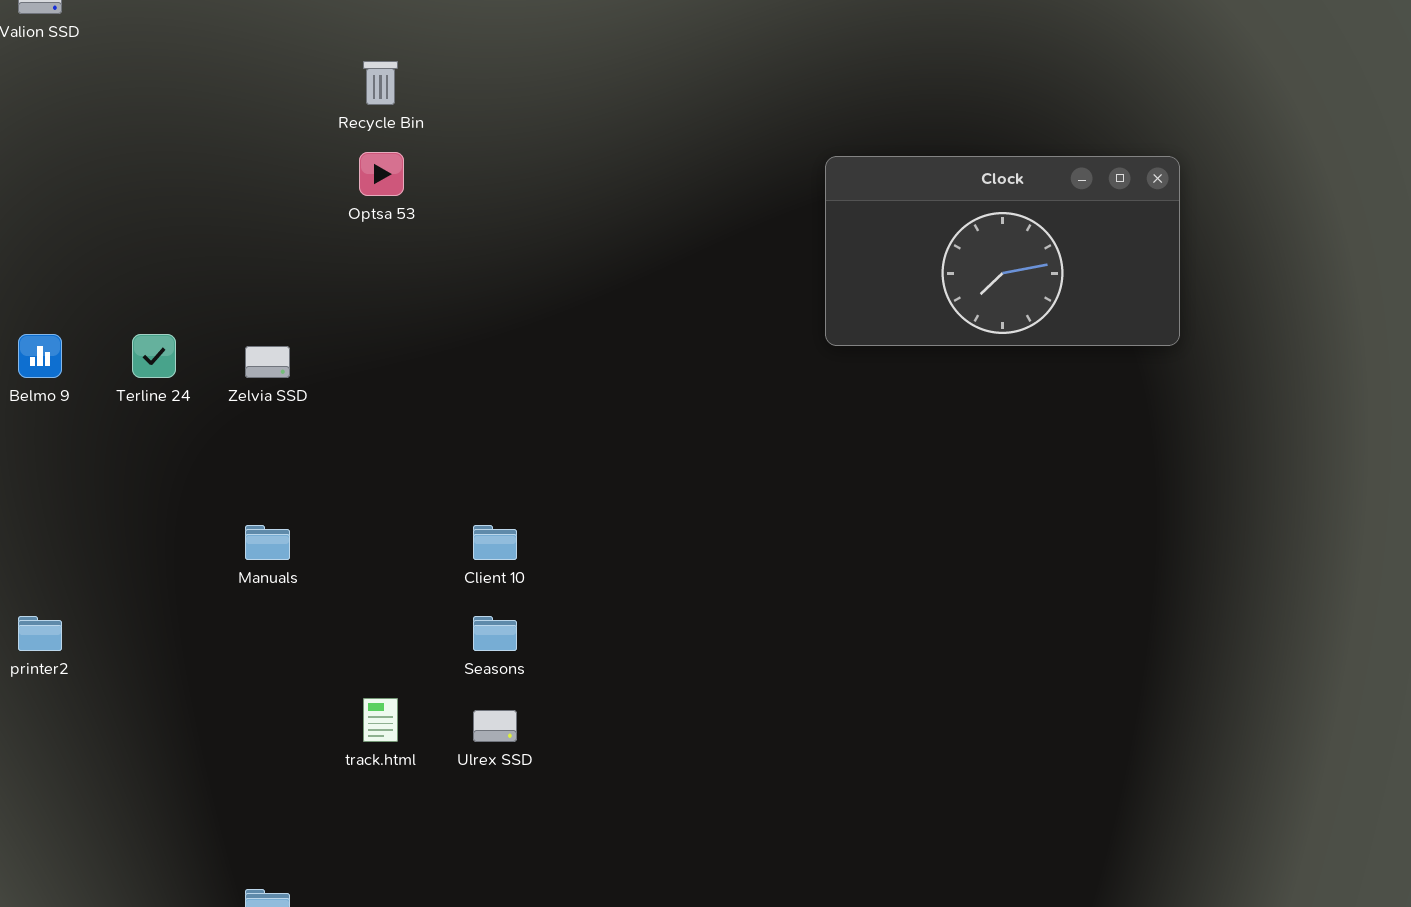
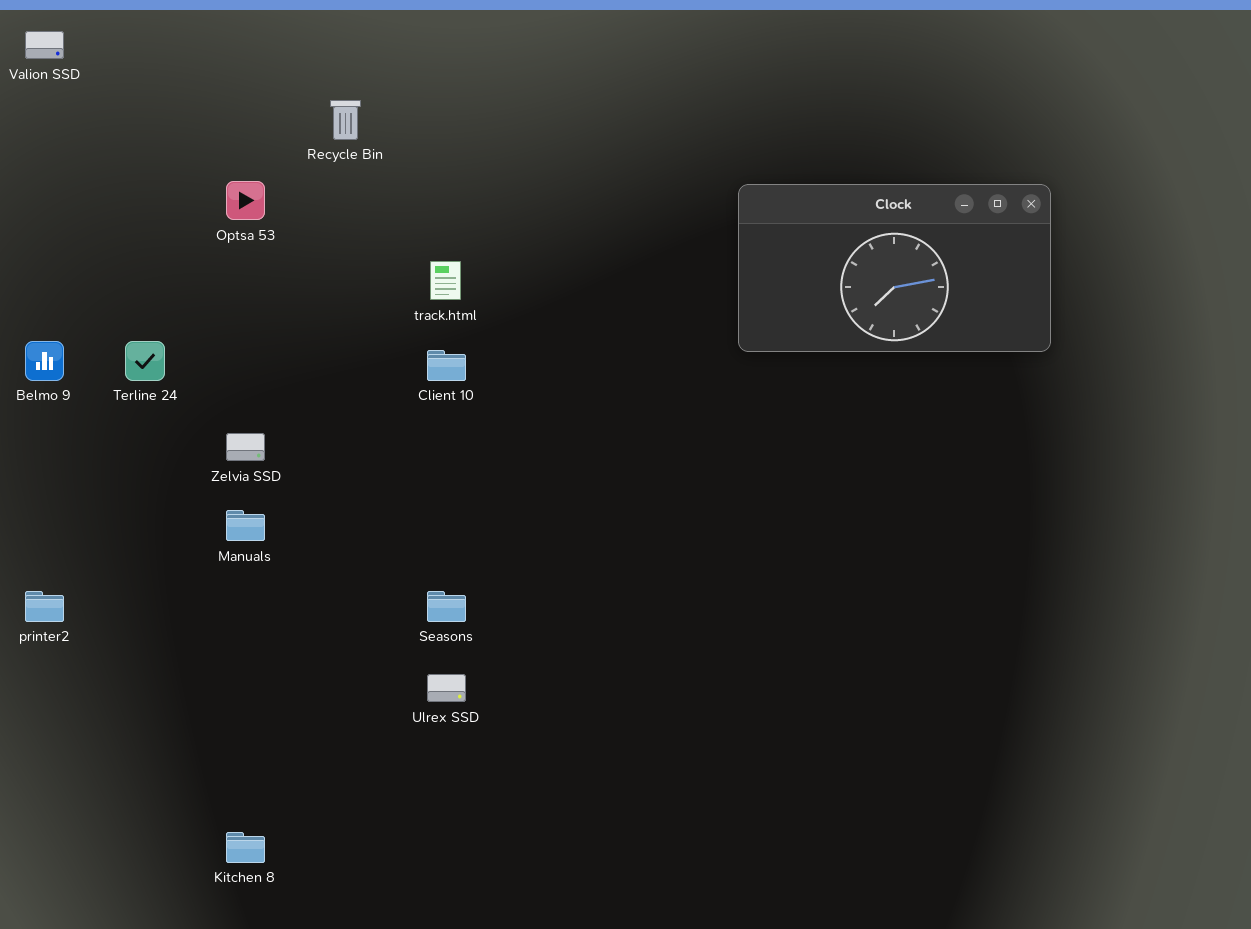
Optsa 53: [359,152,404,196] -> [226,181,265,220], moved
Zelvia SSD: [245,346,290,378] -> [226,433,265,461], moved
Client 10: [473,525,517,560] -> [427,350,466,381], moved
track.html: [363,698,398,742] -> [430,261,461,300], moved

